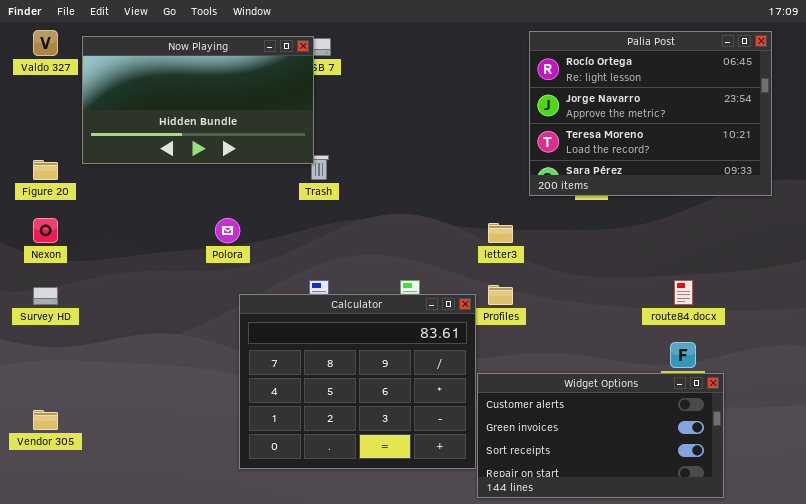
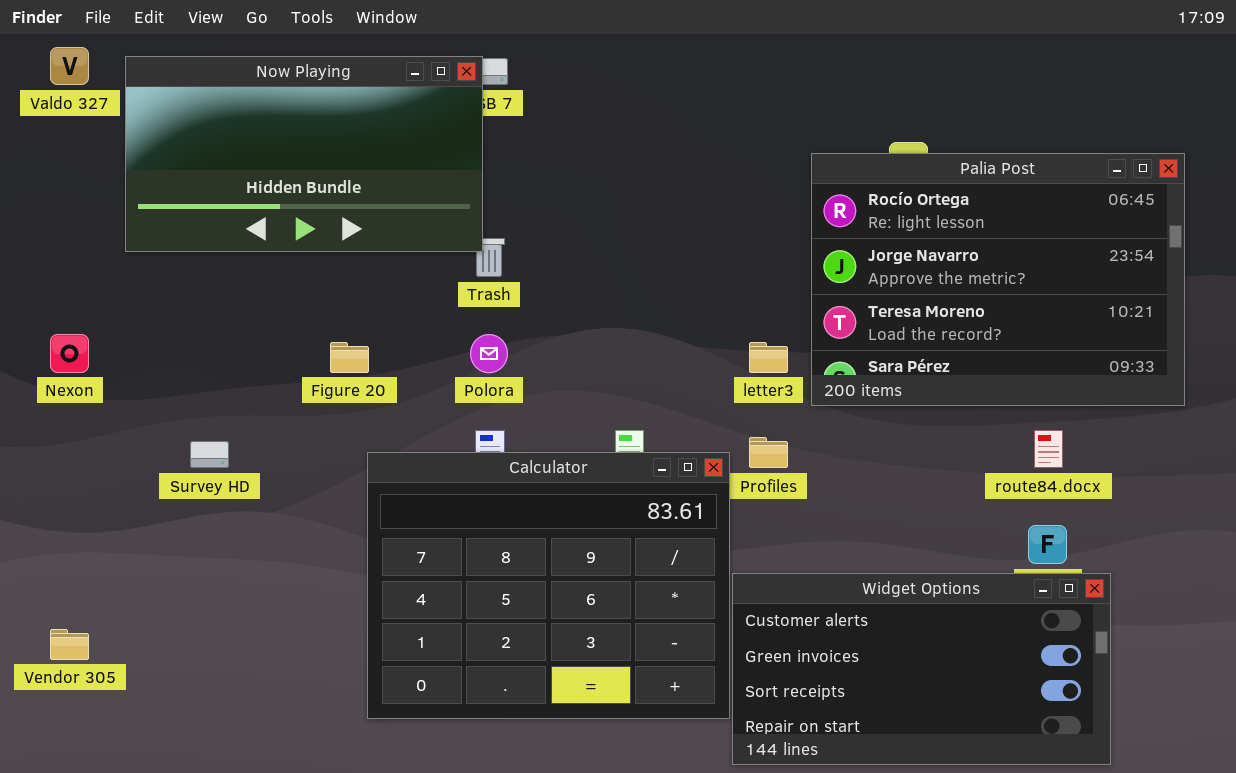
Palia Post: [529,31,772,196] -> [811,153,1185,406], moved
Figure 20: [33,160,58,180] -> [330,342,369,373], moved
Polora: [215,218,240,243] -> [470,334,508,373], moved
Survey HD: [33,287,58,305] -> [190,441,229,468], moved

